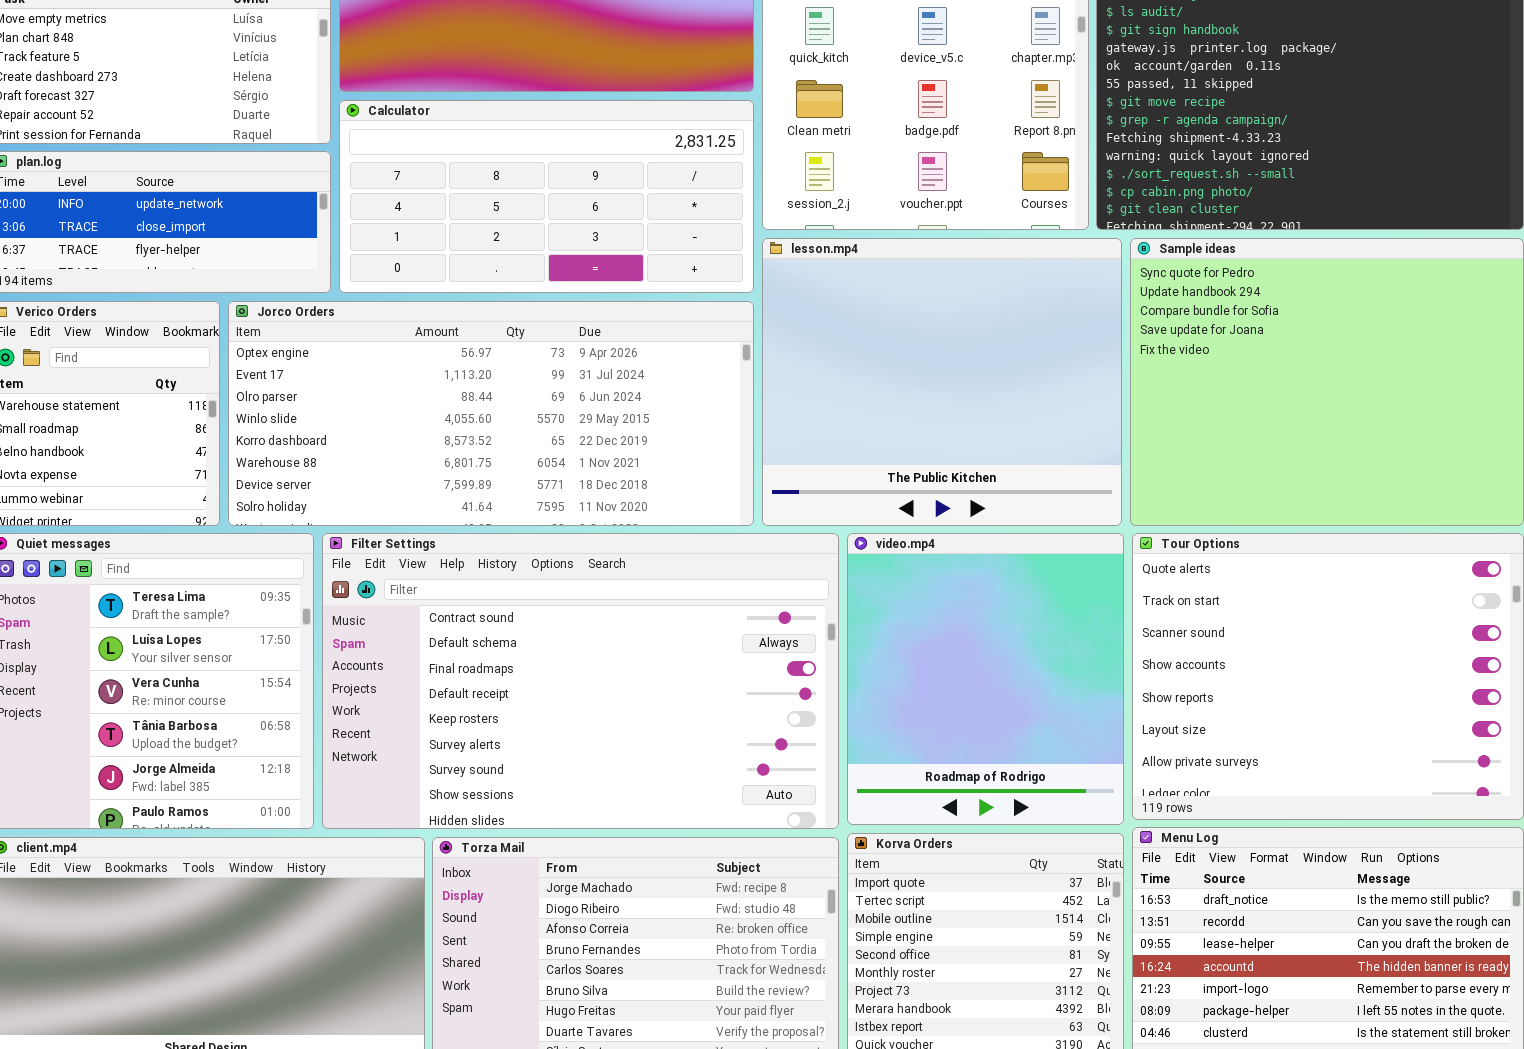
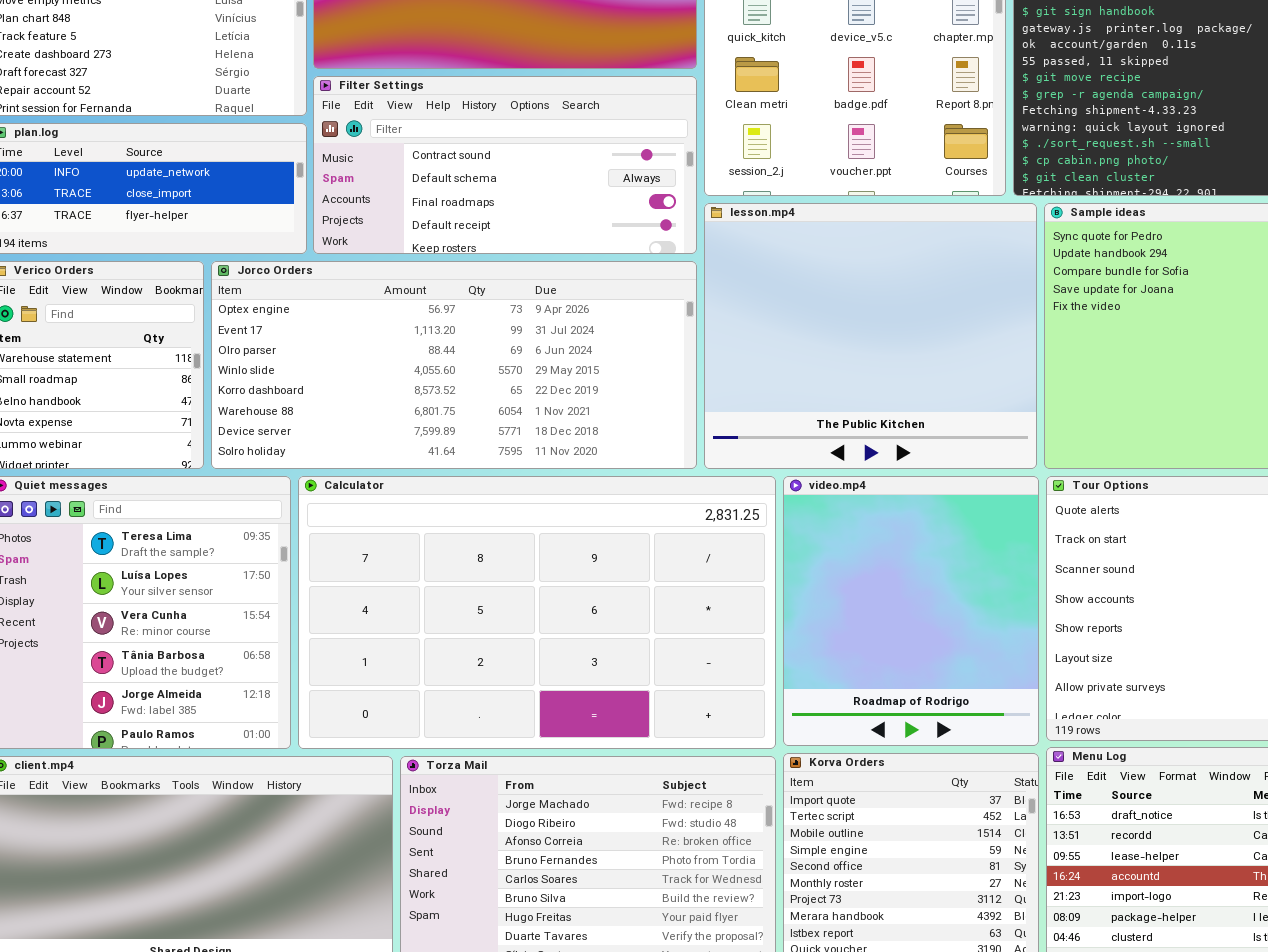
Calculator: [339,100,754,293] -> [298,476,776,749], moved, resized
Filter Settings: [322,533,839,829] -> [313,76,697,254], moved, resized

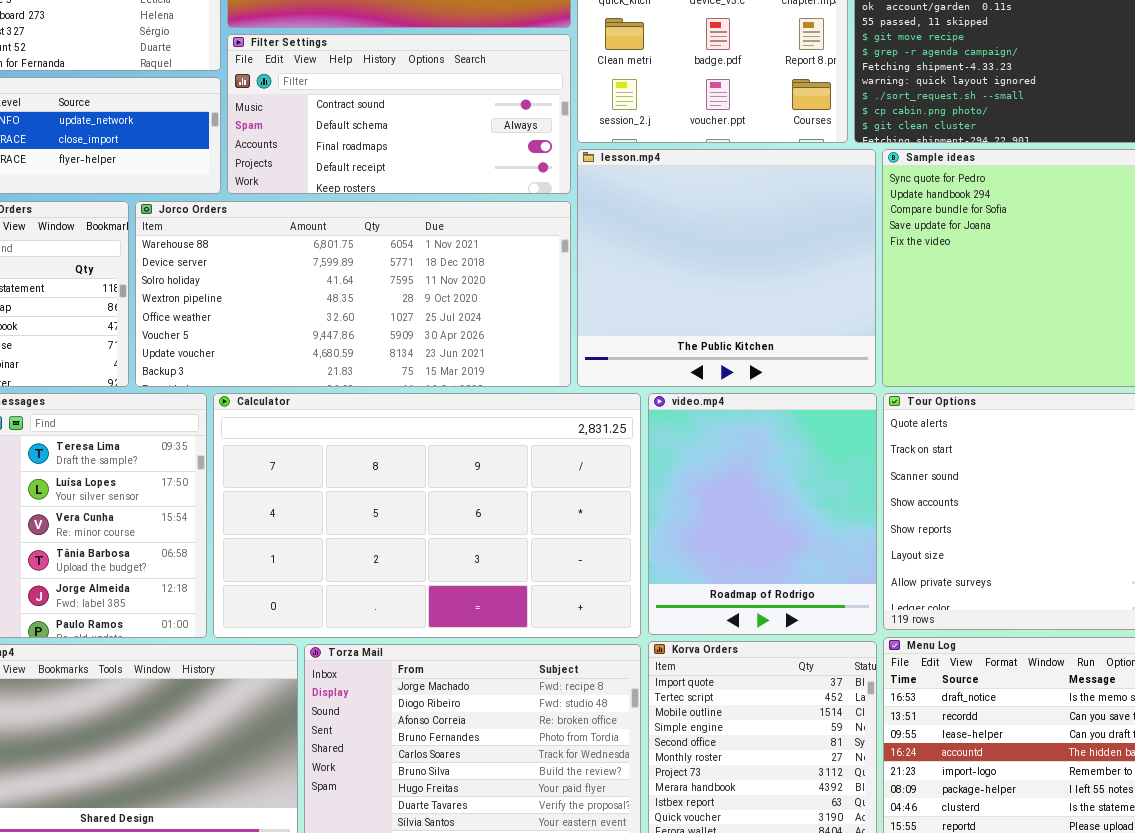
Jorco Orders: [211,261,697,469] -> [135,201,571,387], scrolled down 5 rows

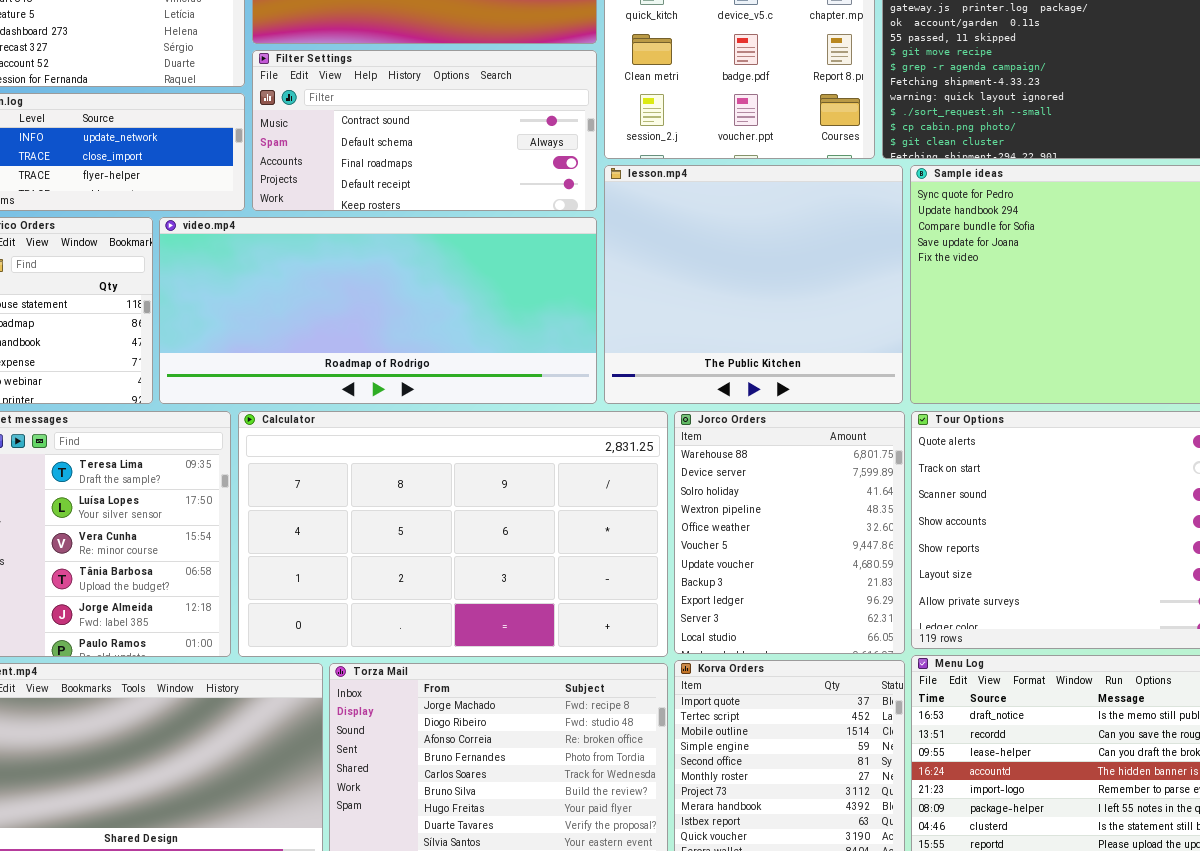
Jorco Orders: [135,201,571,387] -> [674,411,905,654], moved, resized
video.mp4: [648,393,877,635] -> [159,217,597,404], moved, resized

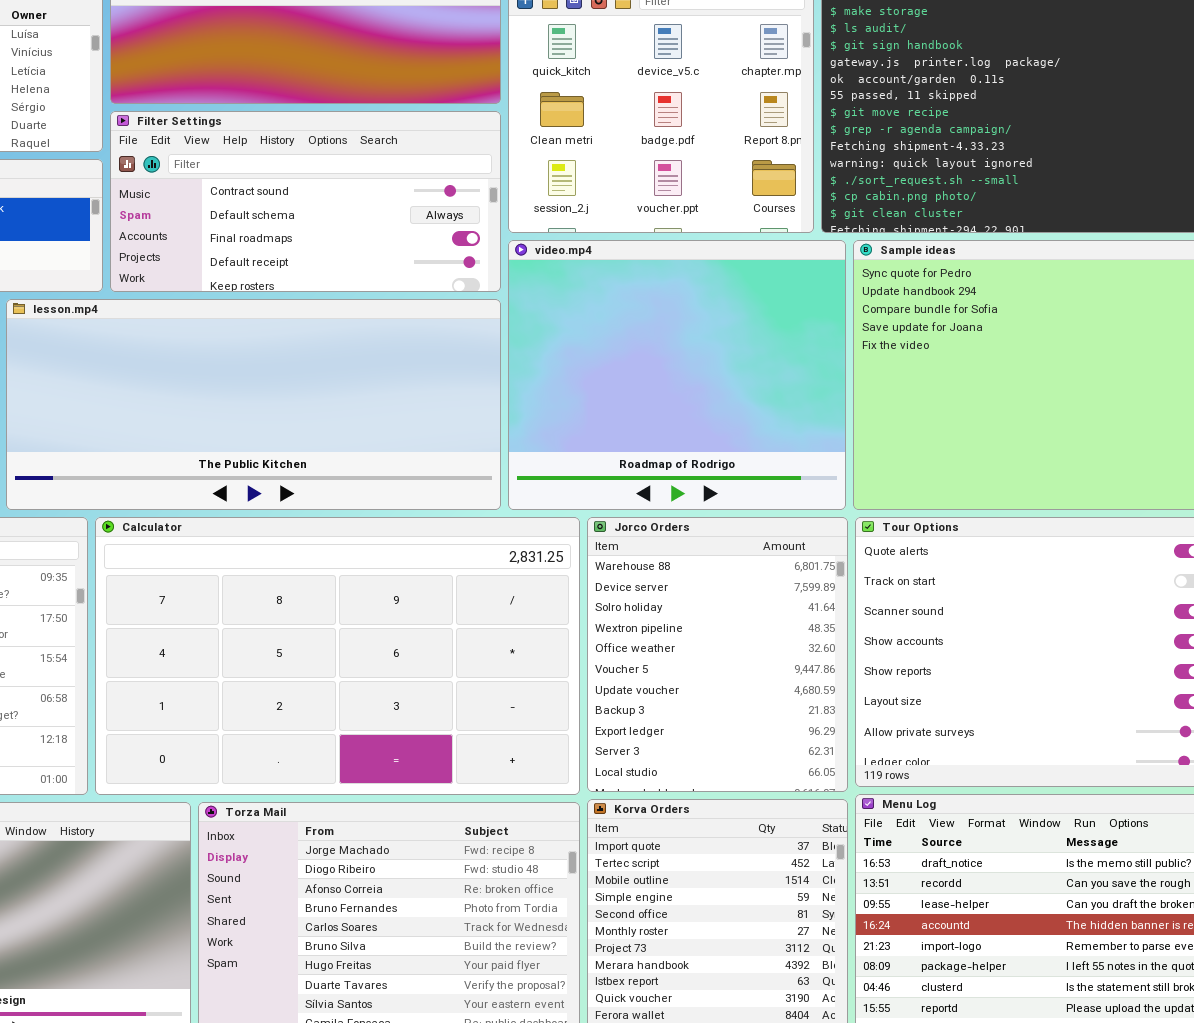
lesson.mp4: [604,165,903,404] -> [6,299,501,510], moved, resized
video.mp4: [159,217,597,404] -> [508,240,846,510], moved, resized

